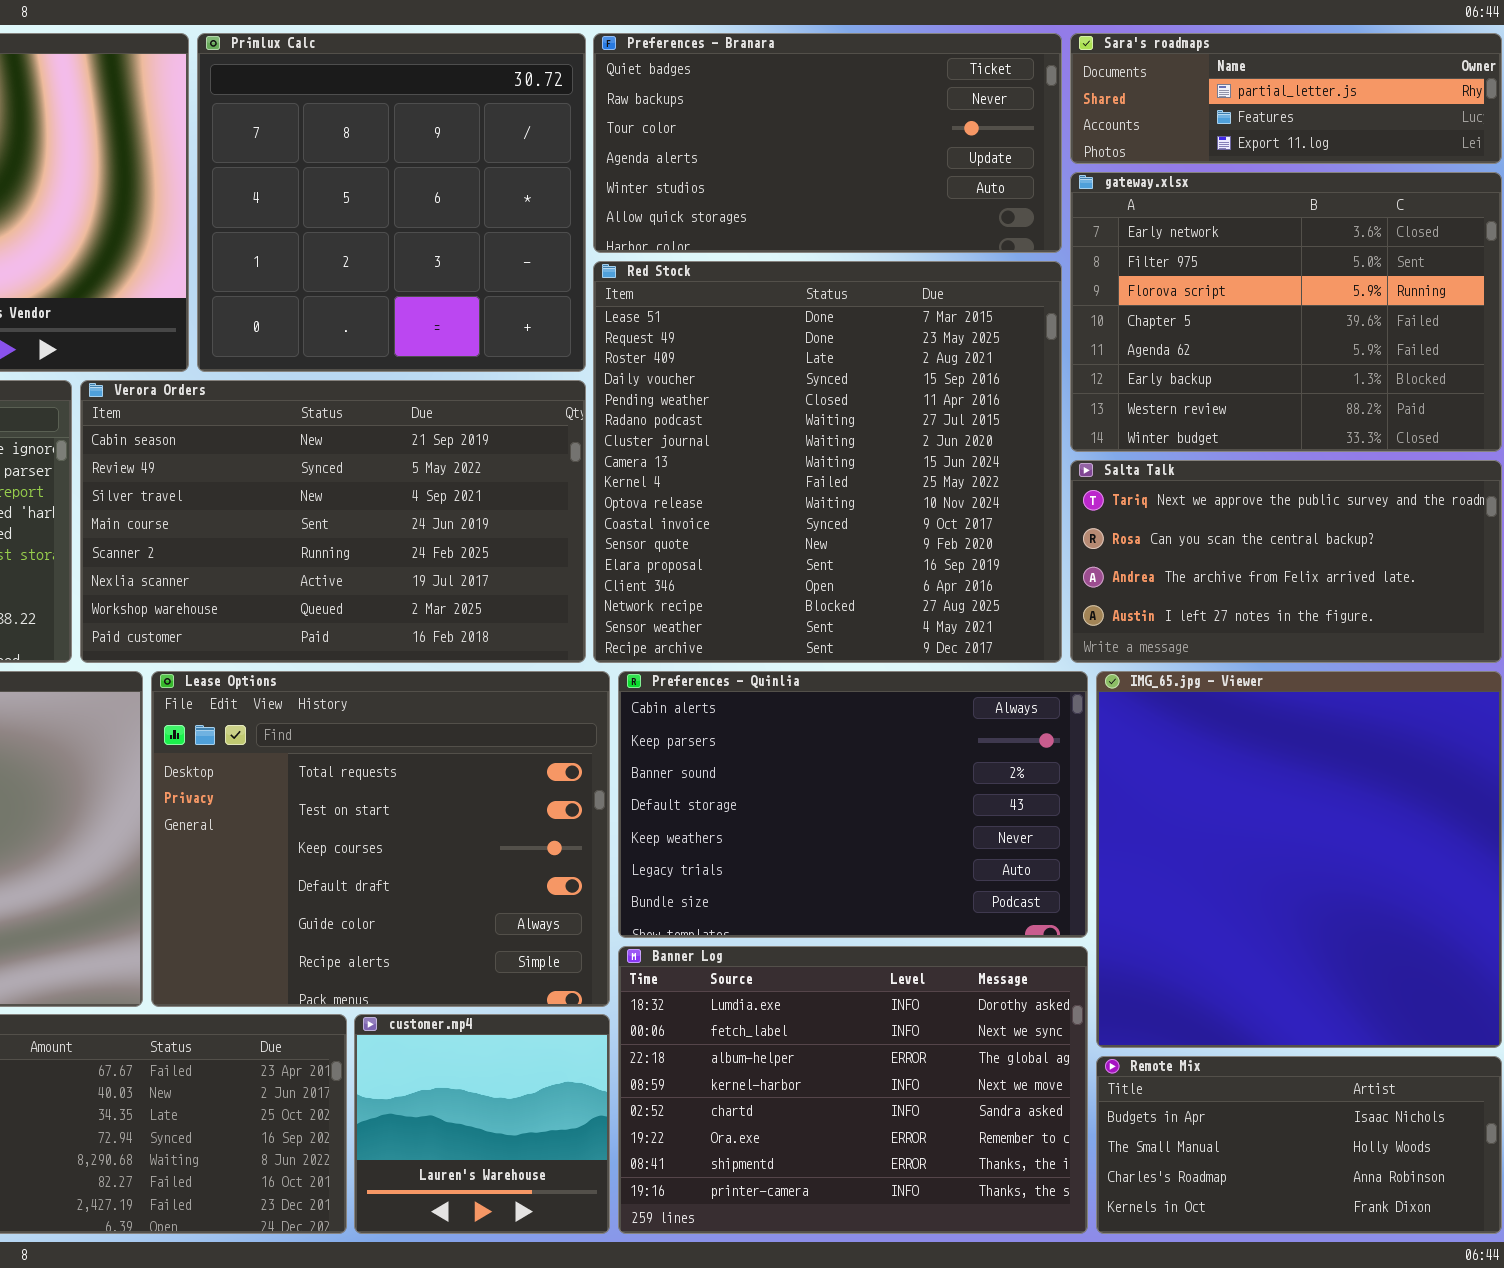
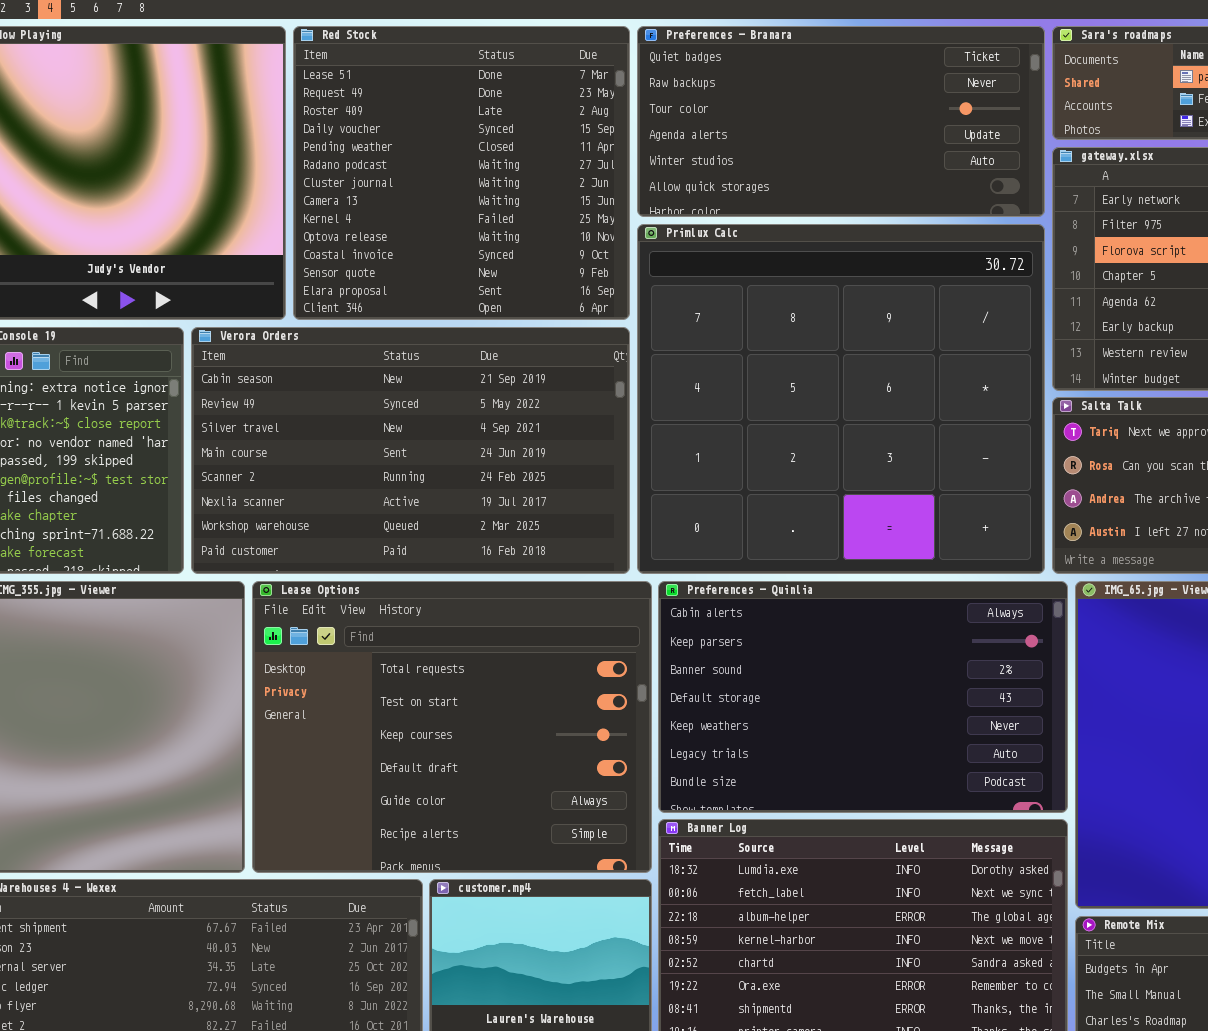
Primlux Calc: [197,33,586,372] -> [637,224,1045,574], moved, resized
Red Stock: [593,261,1062,663] -> [293,26,630,320], moved, resized

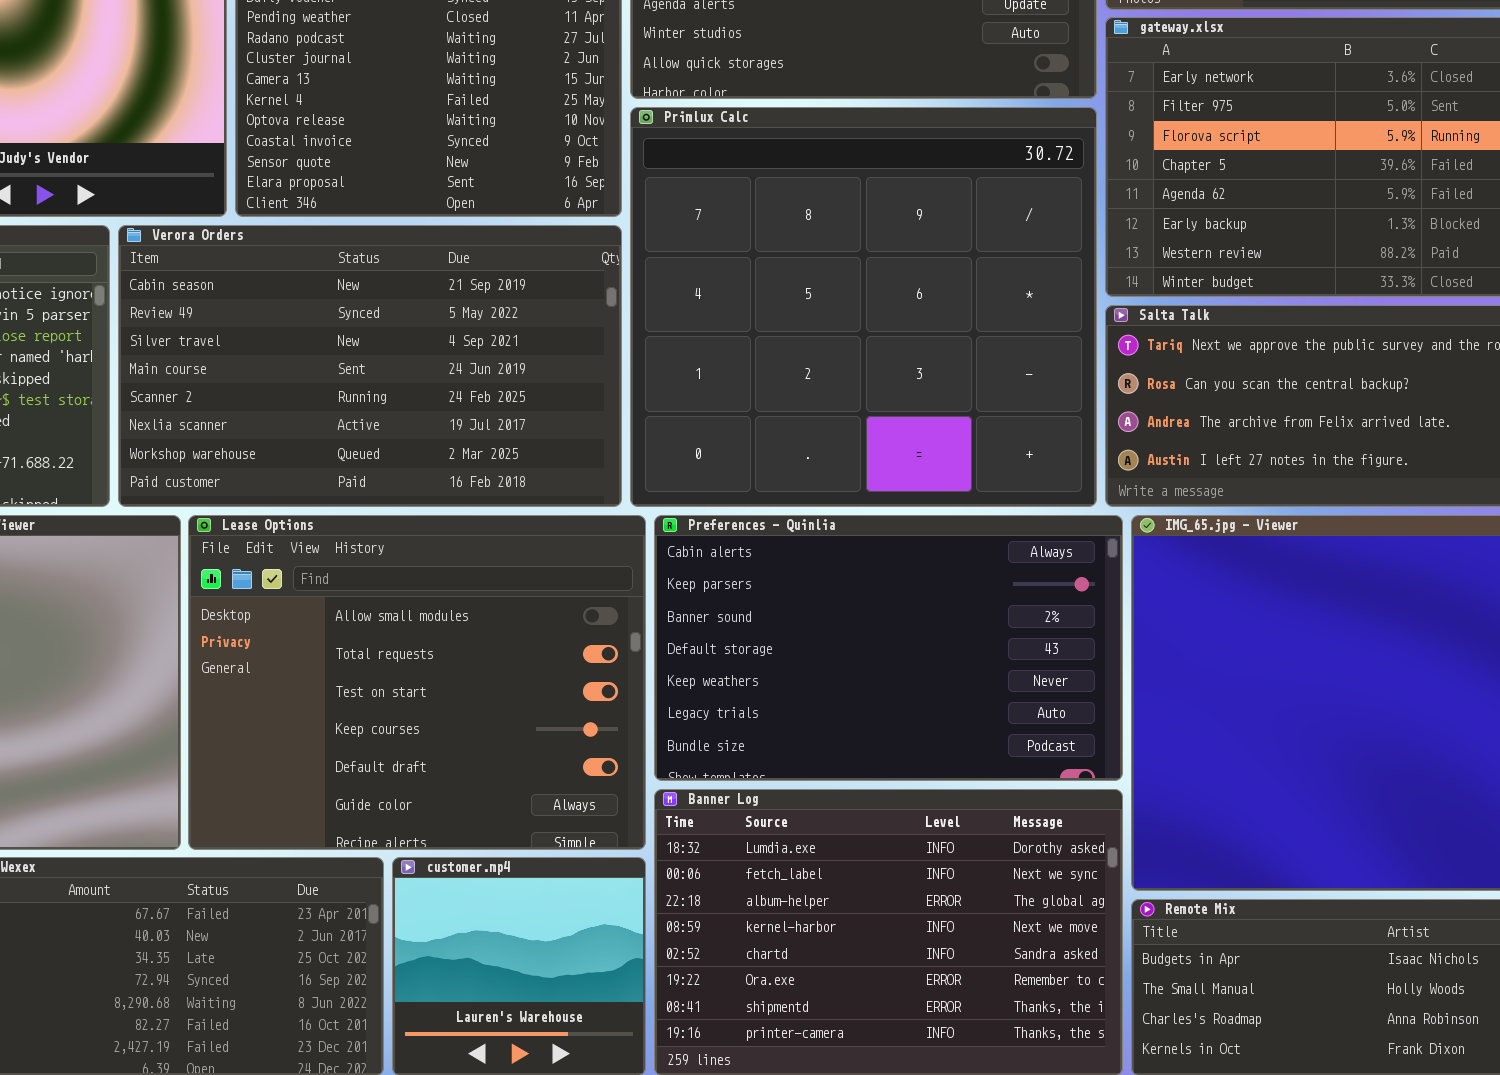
Lease Options: [252,581,652,873] -> [188,515,646,850], scrolled up 1 row

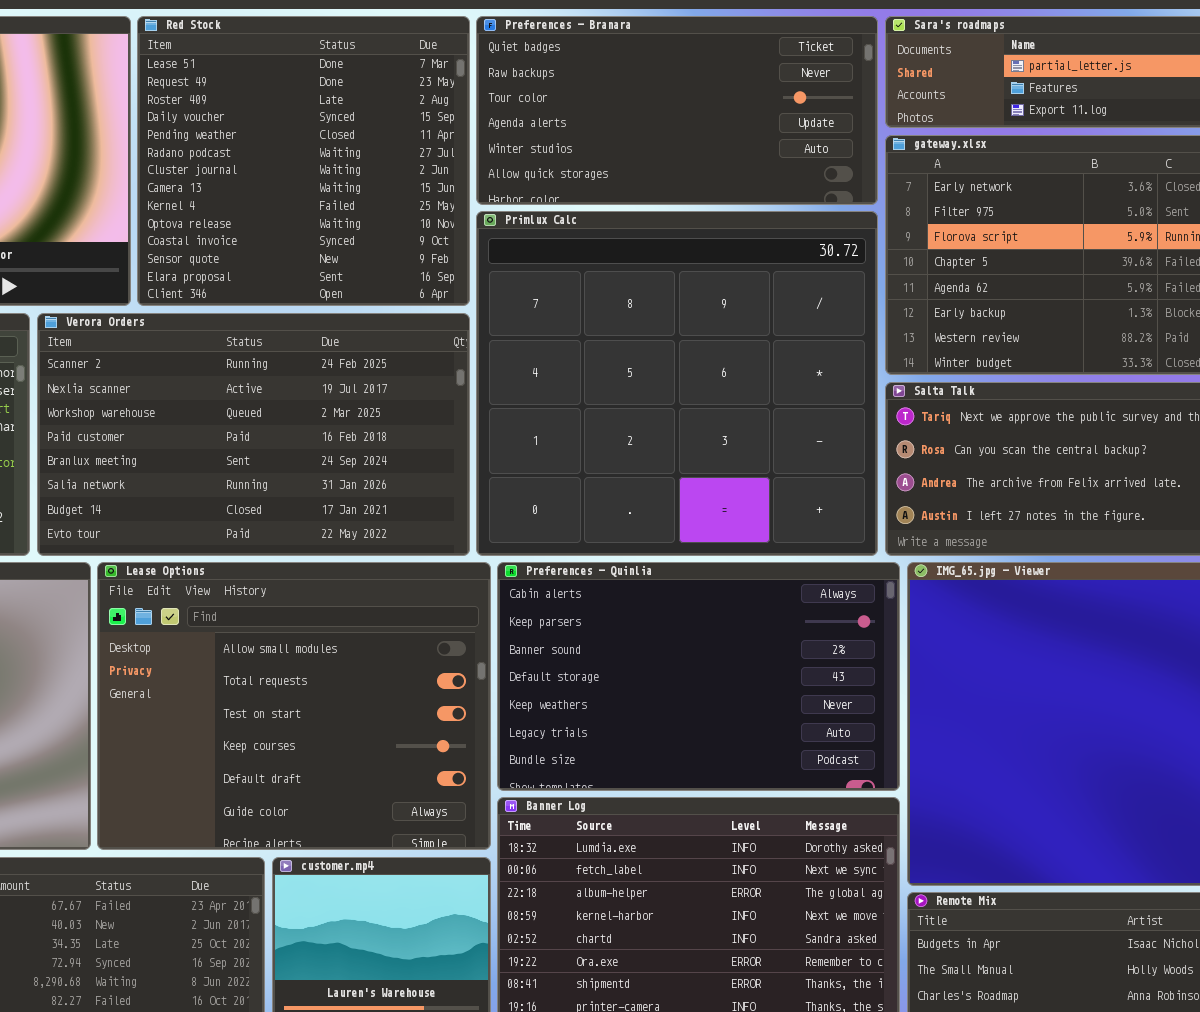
Verora Orders: [118,225,622,507] -> [37,313,470,556], scrolled down 4 rows

